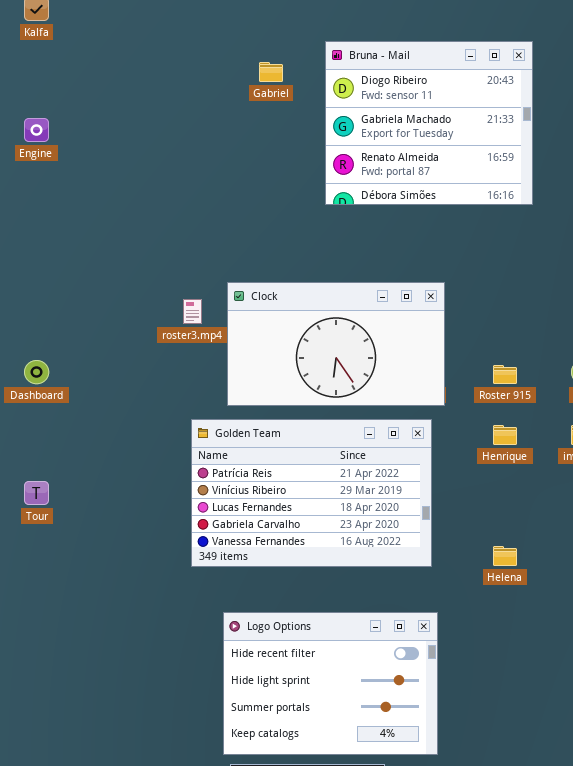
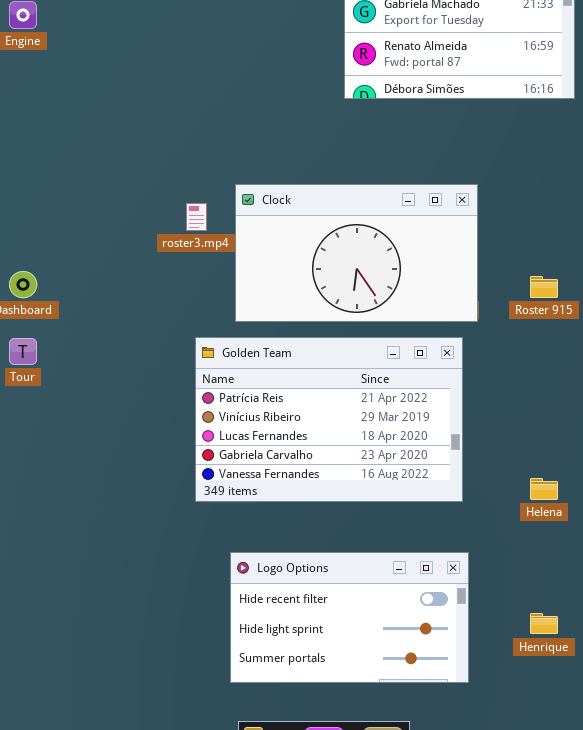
Henrique: [493,425,517,445] -> [530,613,558,634], moved
Tour: [24,481,49,505] -> [9,338,37,365], moved
Logo Options: [223,612,438,755] -> [230,552,469,683], resized

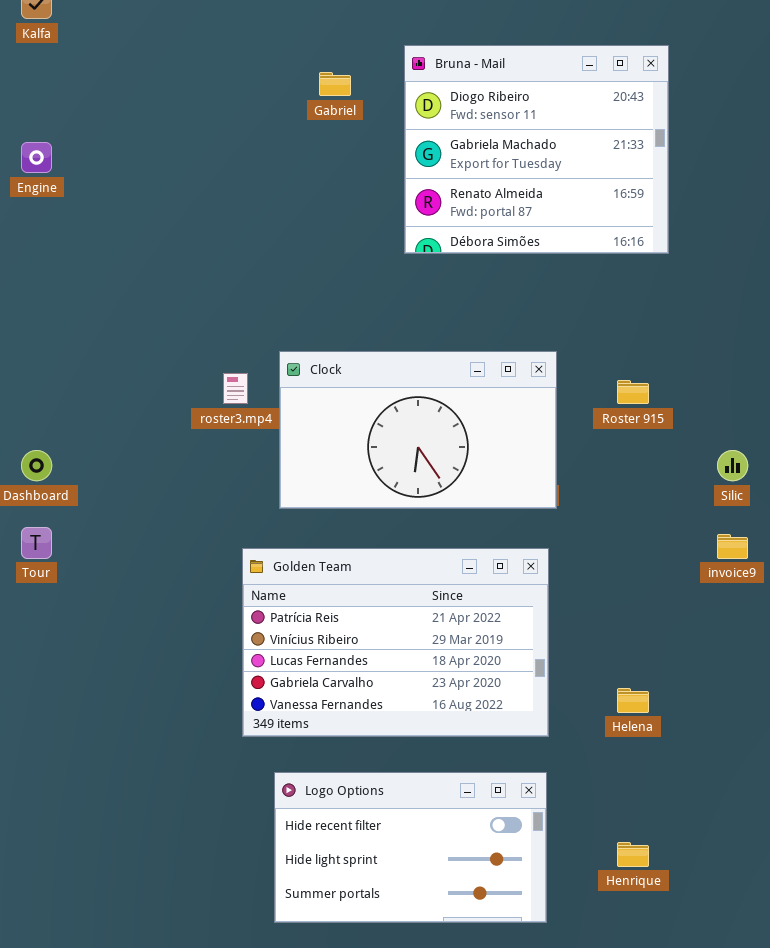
Roster 915: [530,276,558,298] -> [617,380,649,404], moved
Golden Team: [195,337,463,502] -> [242,548,549,737], moved

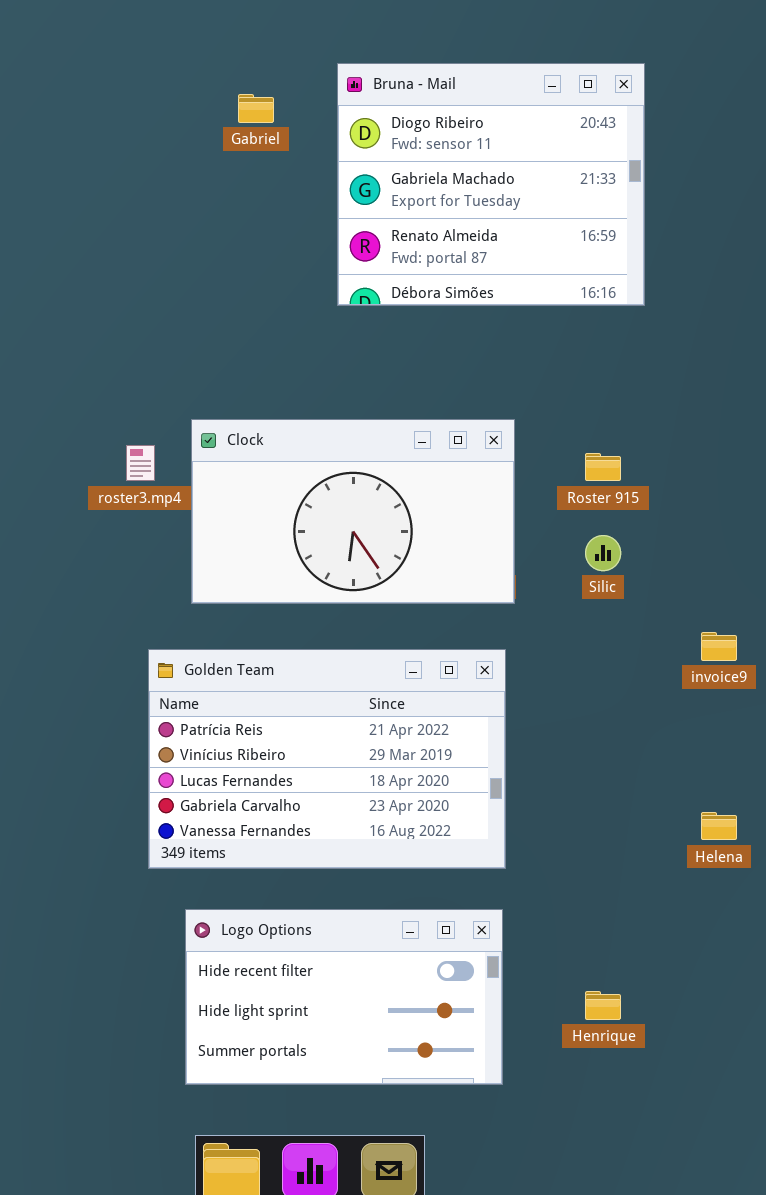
Silic: [717,450,748,481] -> [585,535,621,571], moved
Helena: [617,688,649,713] -> [701,812,737,840], moved

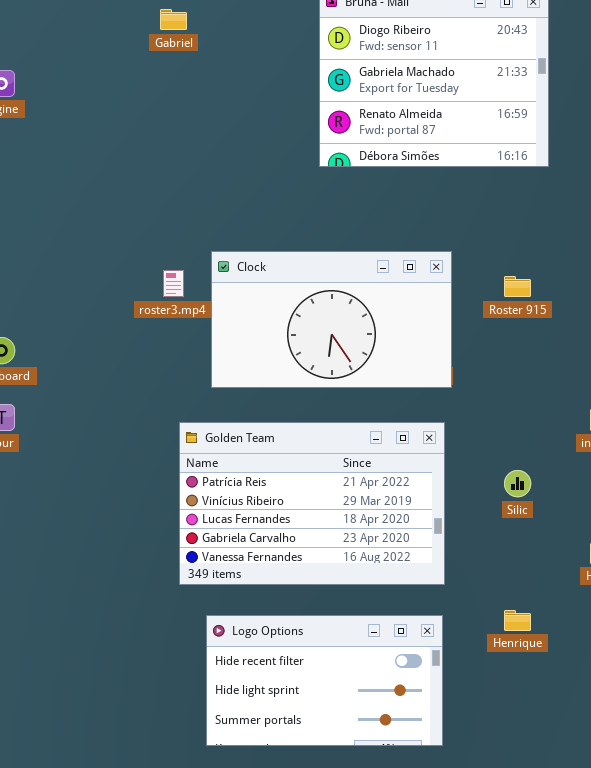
Gabriel: [238,94,274,123] -> [160,9,187,30], moved
Silic: [585,535,621,571] -> [504,470,531,497], moved
Henrique: [585,991,621,1020] -> [504,610,531,631], moved

